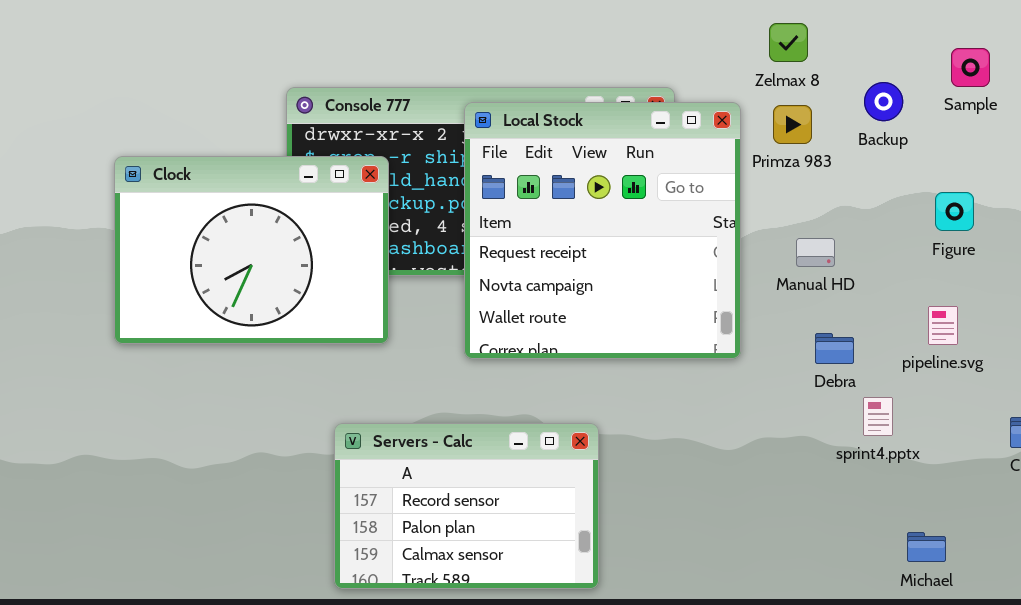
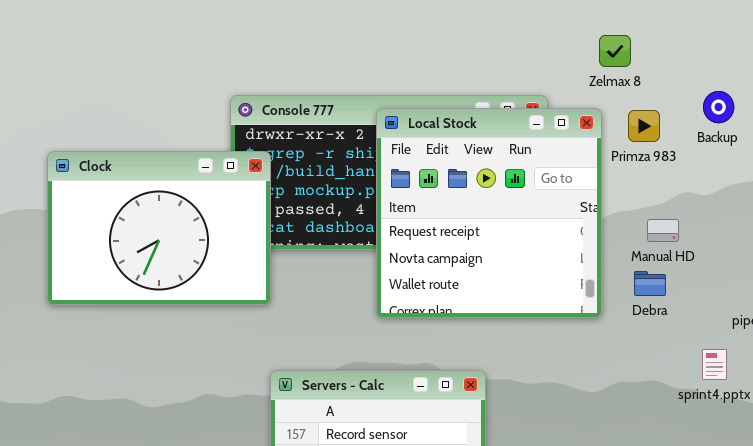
Zelmax 8: [769,23,808,62] -> [599,35,631,67], moved
Clock: [114,156,389,344] -> [47,151,271,305], moved
Debra: [815,333,854,364] -> [634,271,666,296], moved

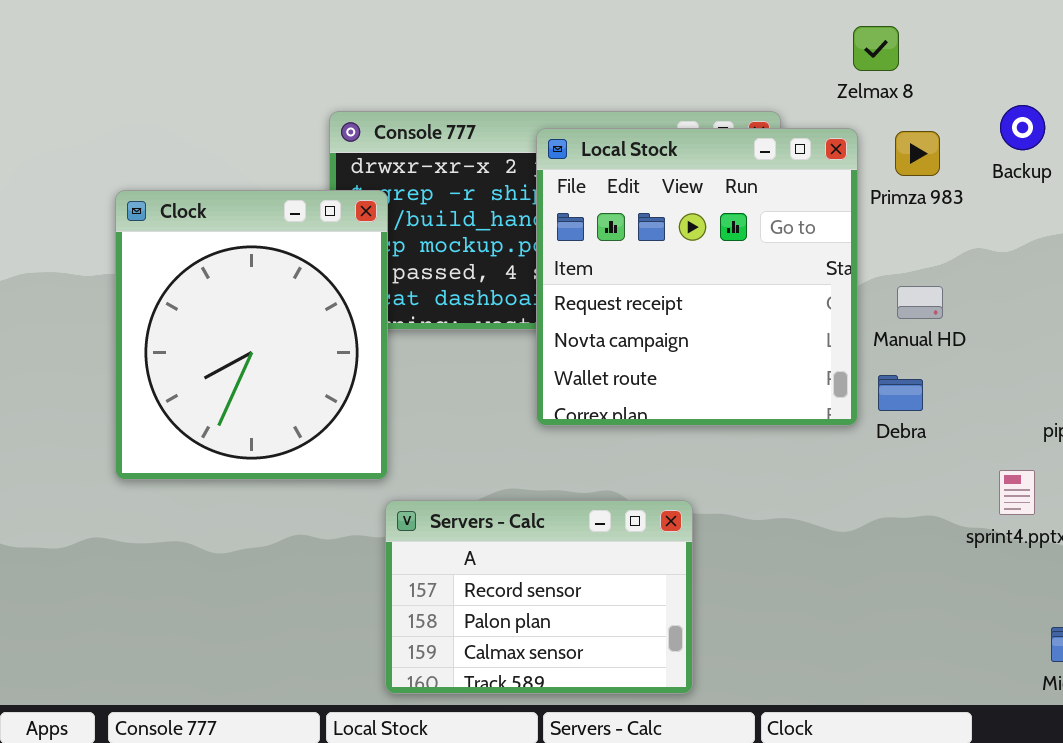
Clock: [47,151,271,305] -> [115,190,388,480], resized
Manual HD: [647,219,679,242] -> [897,286,943,319], moved
Debra: [634,271,666,296] -> [878,375,923,411], moved

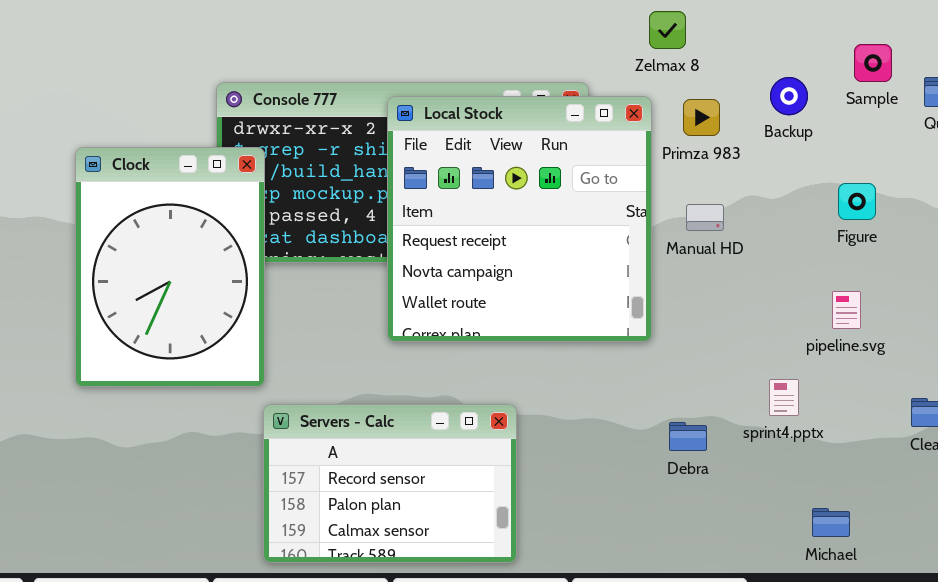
Clock: [115,190,388,480] -> [75,147,265,387], resized
Manual HD: [897,286,943,319] -> [686,204,724,231], moved
Debra: [878,375,923,411] -> [669,422,707,451], moved

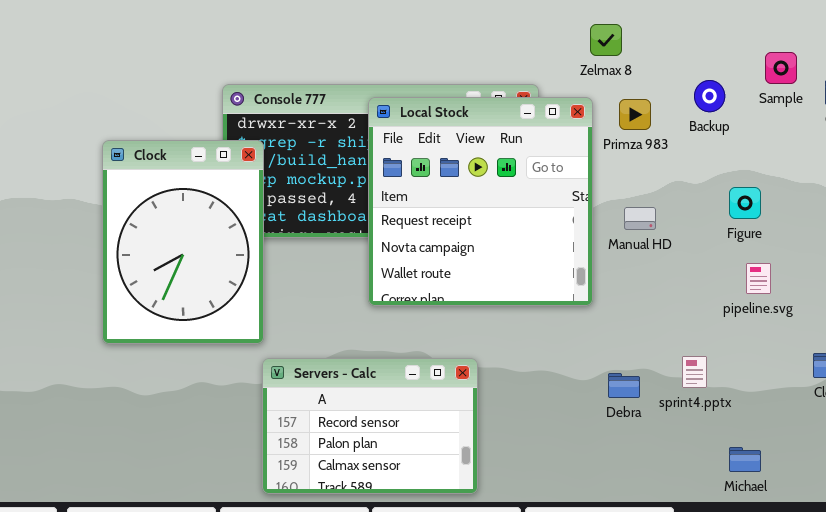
Figure: [838,183,876,220] -> [729,187,761,219], moved
Manual HD: [686,204,724,231] -> [624,207,656,230], moved
sprint4.pptx: [769,379,799,416] -> [682,356,707,388], moved

